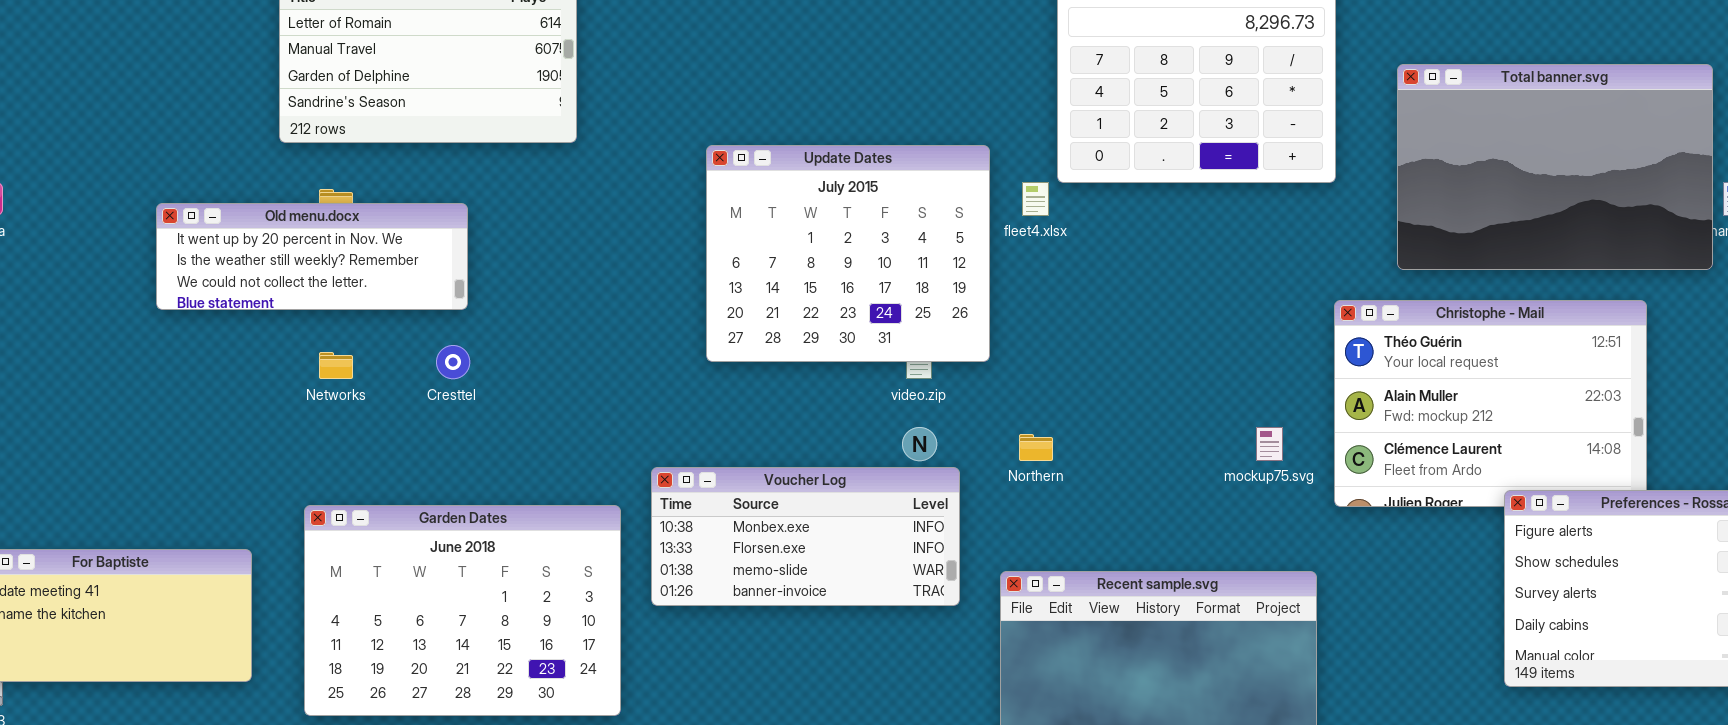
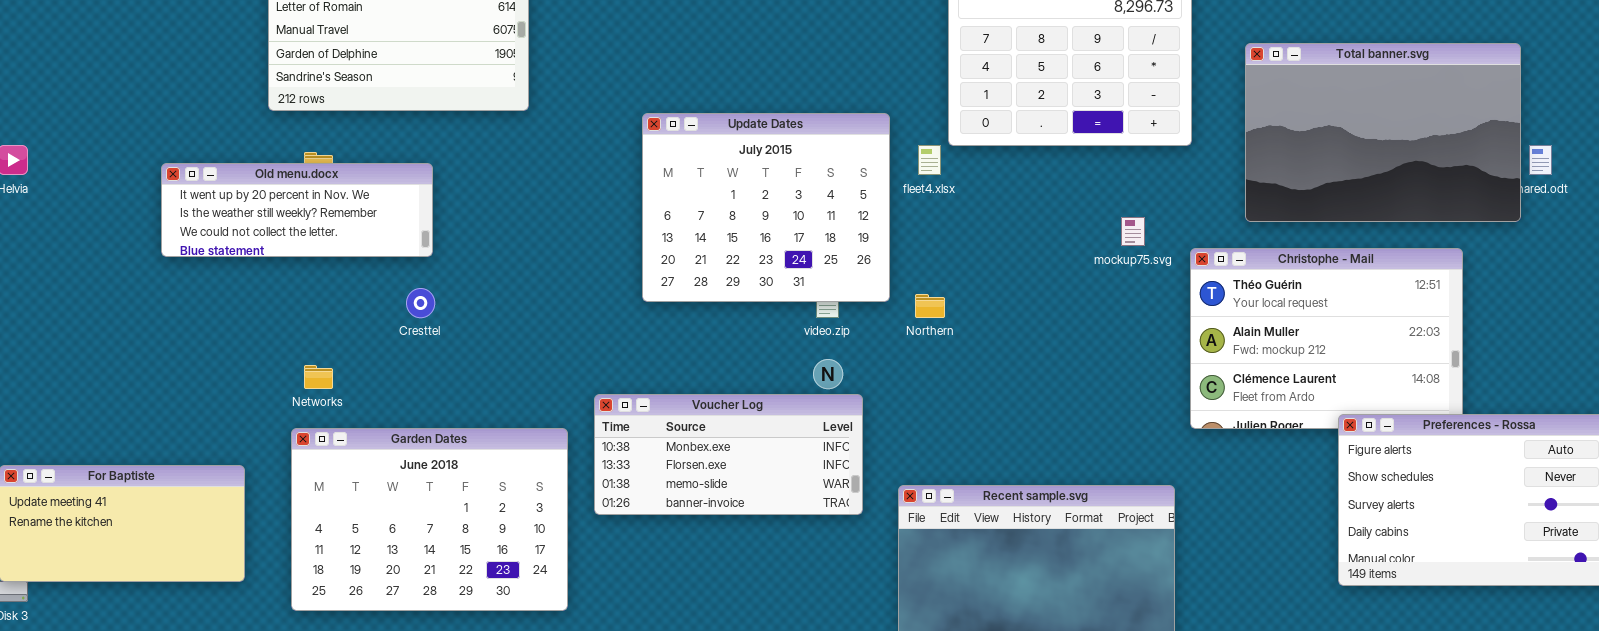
Networks: [319,352,353,379] -> [304,365,333,389], moved
mockup75.svg: [1256,427,1283,461] -> [1121,217,1145,246], moved
Northern: [1019,434,1053,461] -> [915,294,945,318], moved

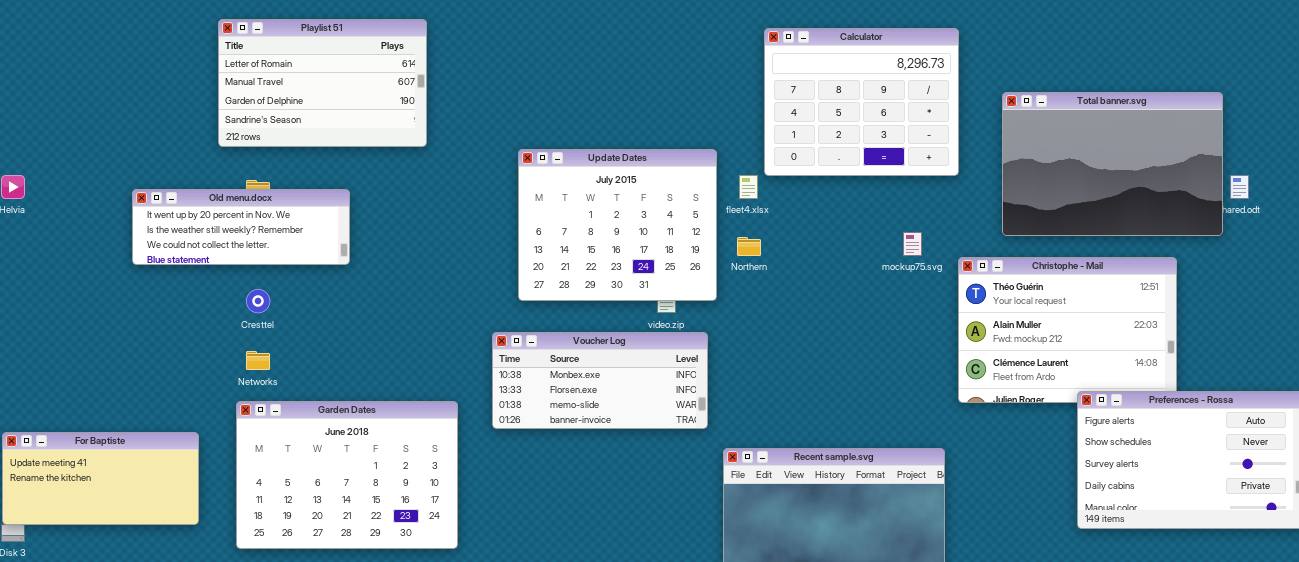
Cresttel: [406,288,435,318] -> [246,289,270,313], moved
Northern: [915,294,945,318] -> [737,237,761,256], moved
Voucher Log: [594,394,863,515] -> [492,332,708,429], moved

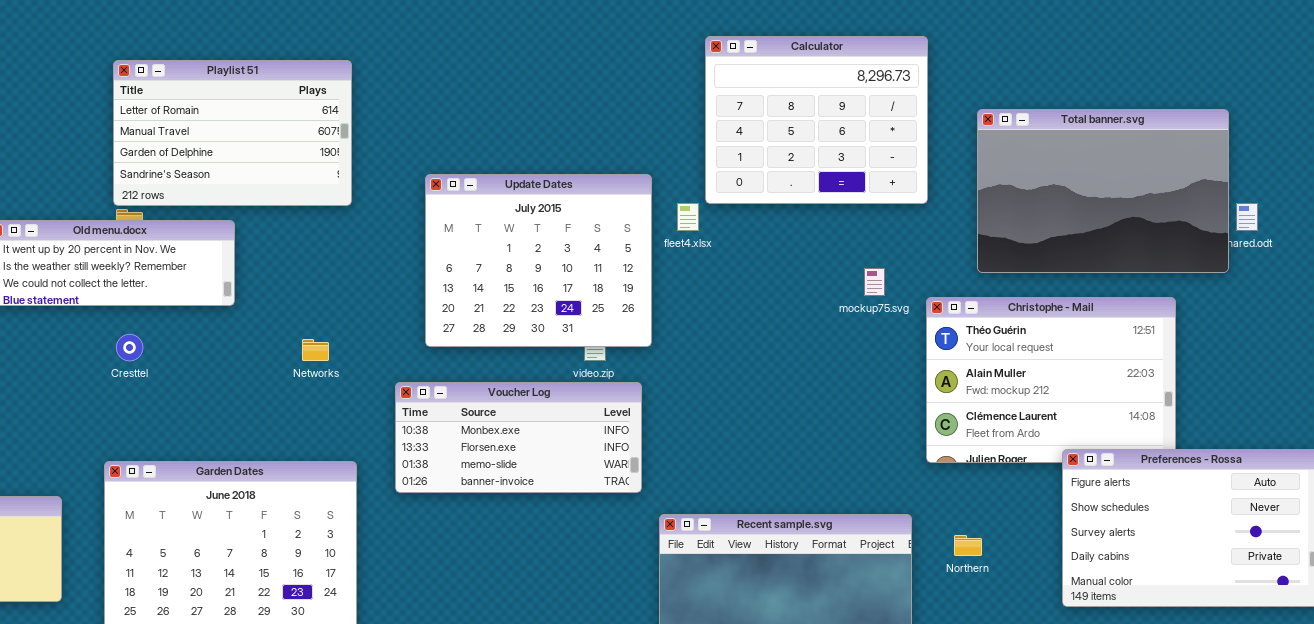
Playlist 51: [218,19,427,147] -> [113,60,352,206], moved
Northern: [737,237,761,256] -> [954,535,982,556], moved
Networks: [246,351,270,370] -> [302,339,329,361], moved

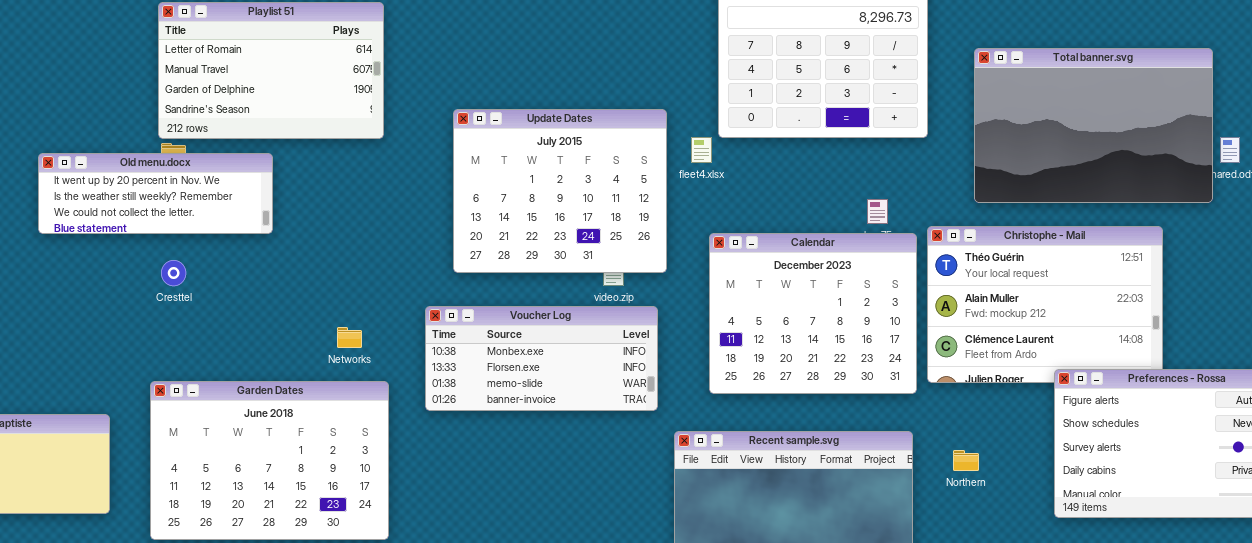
Calendar: none -> [709,233,917,394], opened
Networks: [302,339,329,361] -> [337,327,362,348], moved

